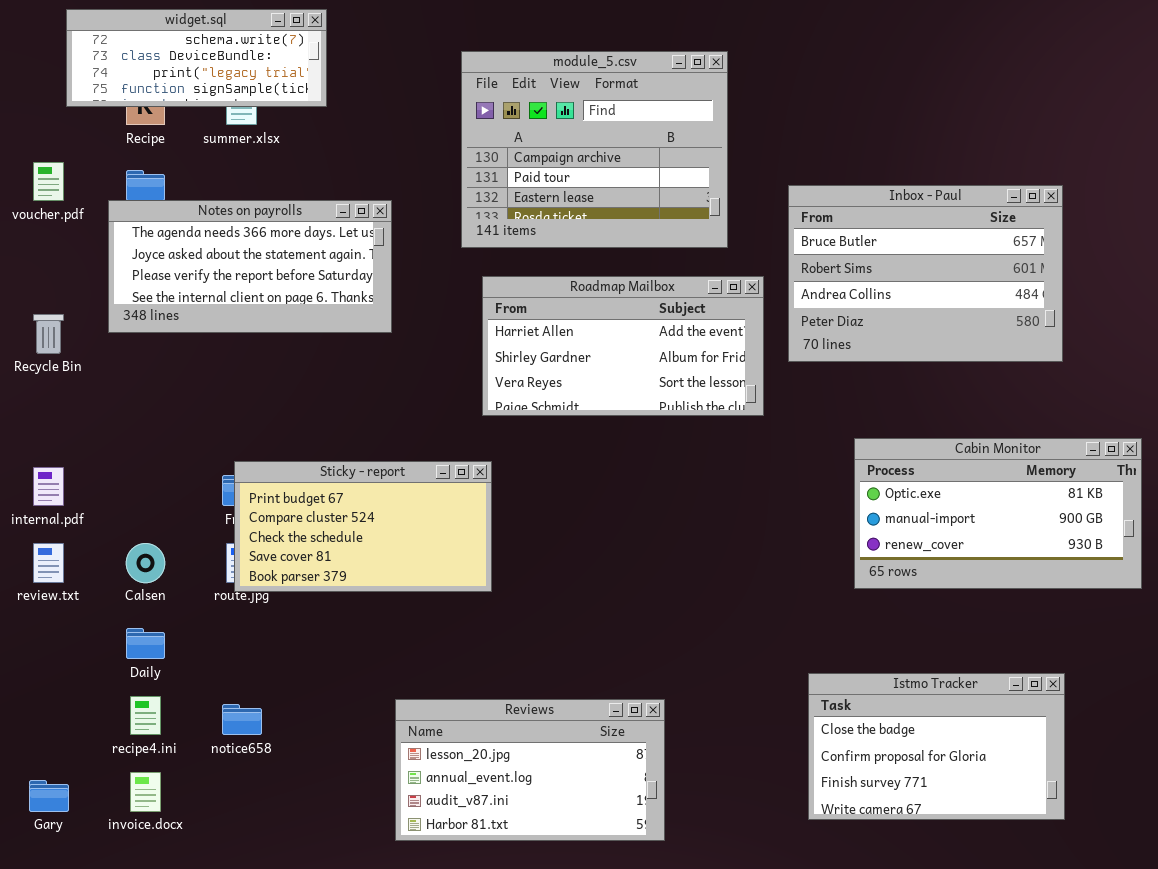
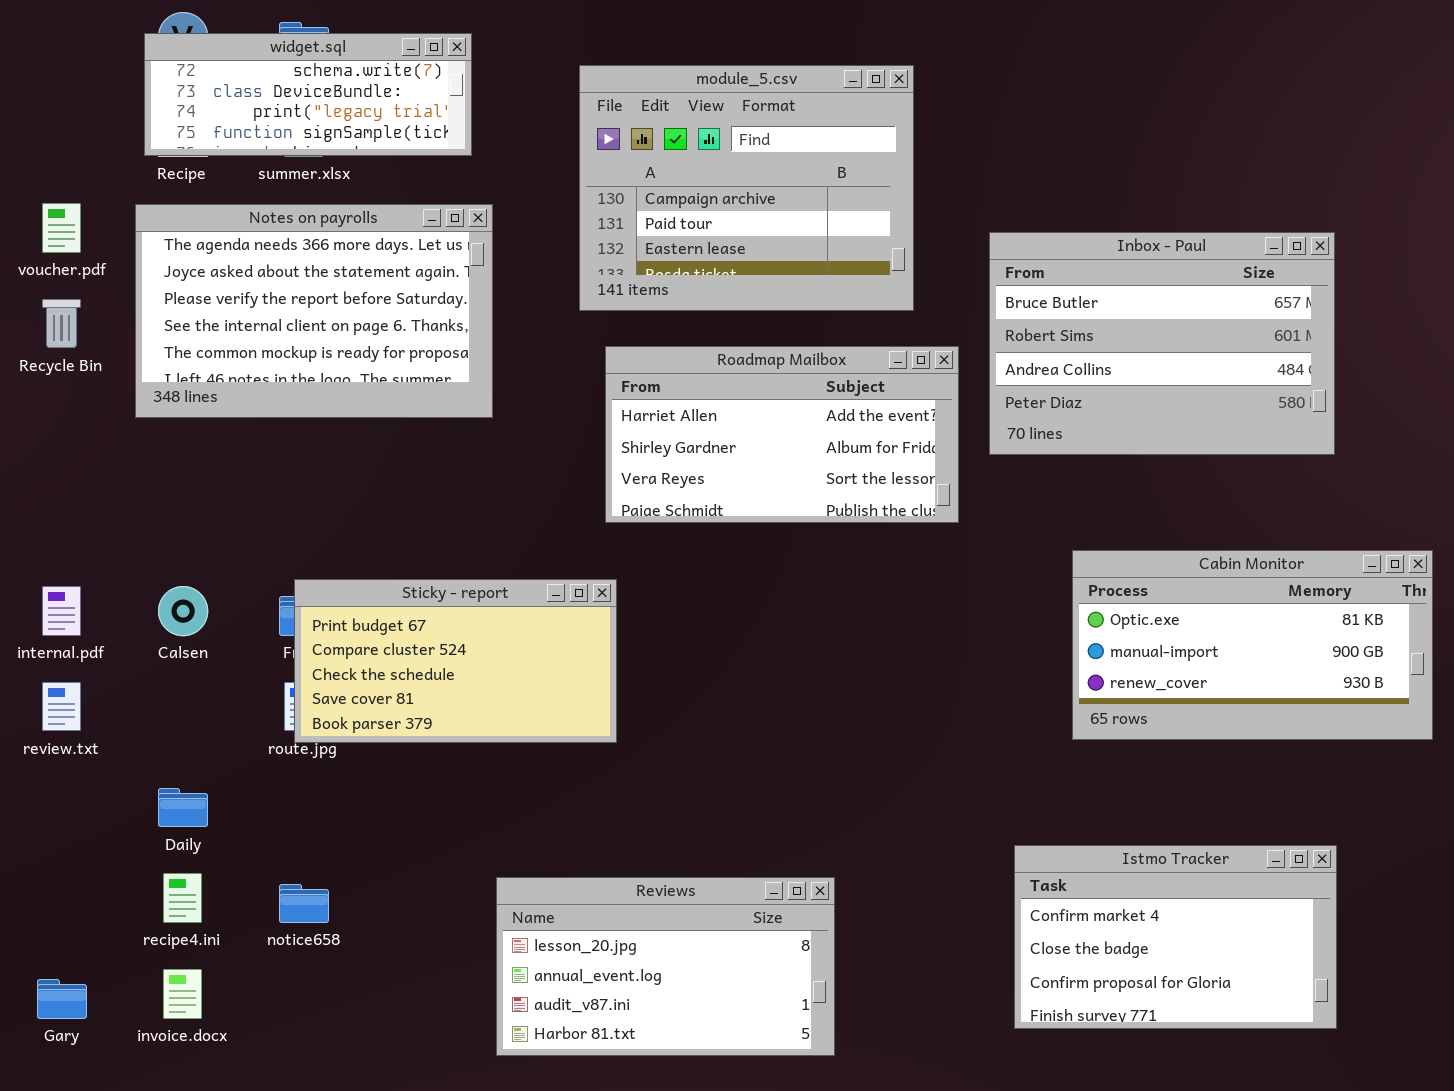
widget.sql: [66,9,327,107] -> [144,33,472,156], moved
Notes on payrolls: [108,200,392,333] -> [135,204,493,418], resized
Recycle Bin: [33,314,64,354] -> [42,299,81,348], moved
Calsen: [126,543,165,583] -> [158,586,208,636], moved
Istmo Tracker: [808,673,1065,820] -> [1014,845,1337,1029], scrolled up 1 row

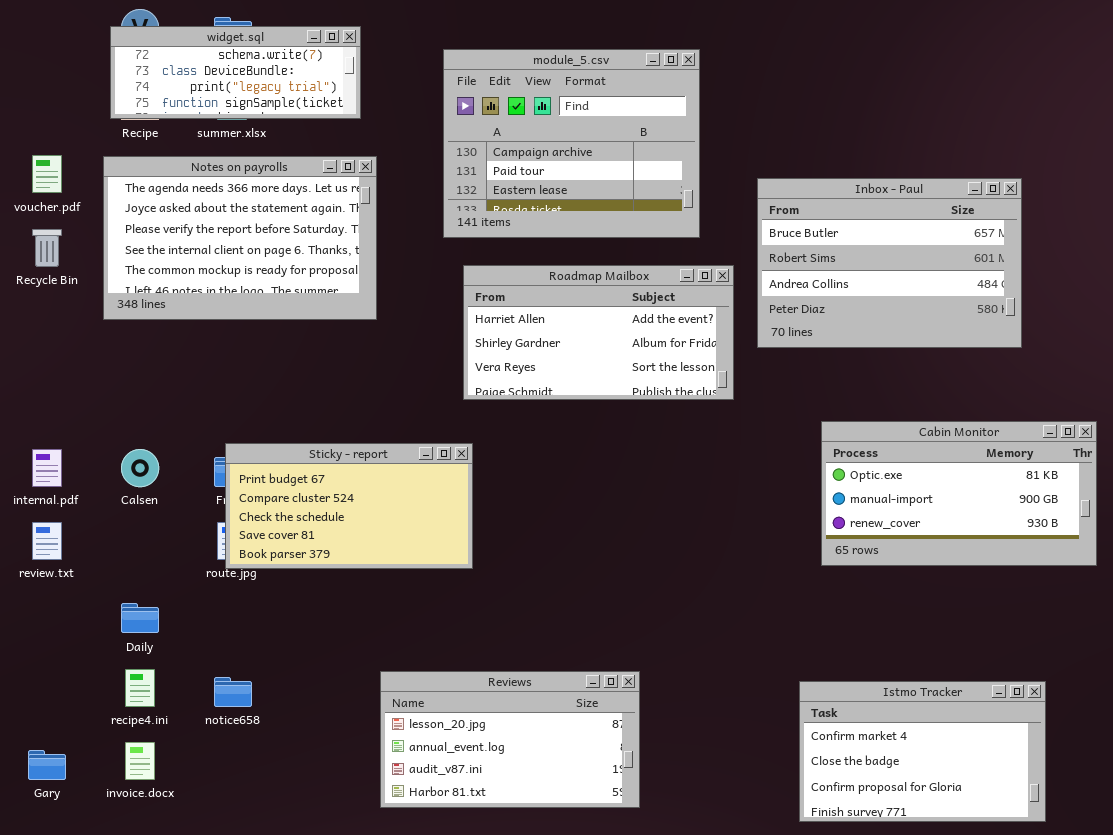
Istmo Tracker: [1014,845,1337,1029] -> [799,681,1046,822], moved

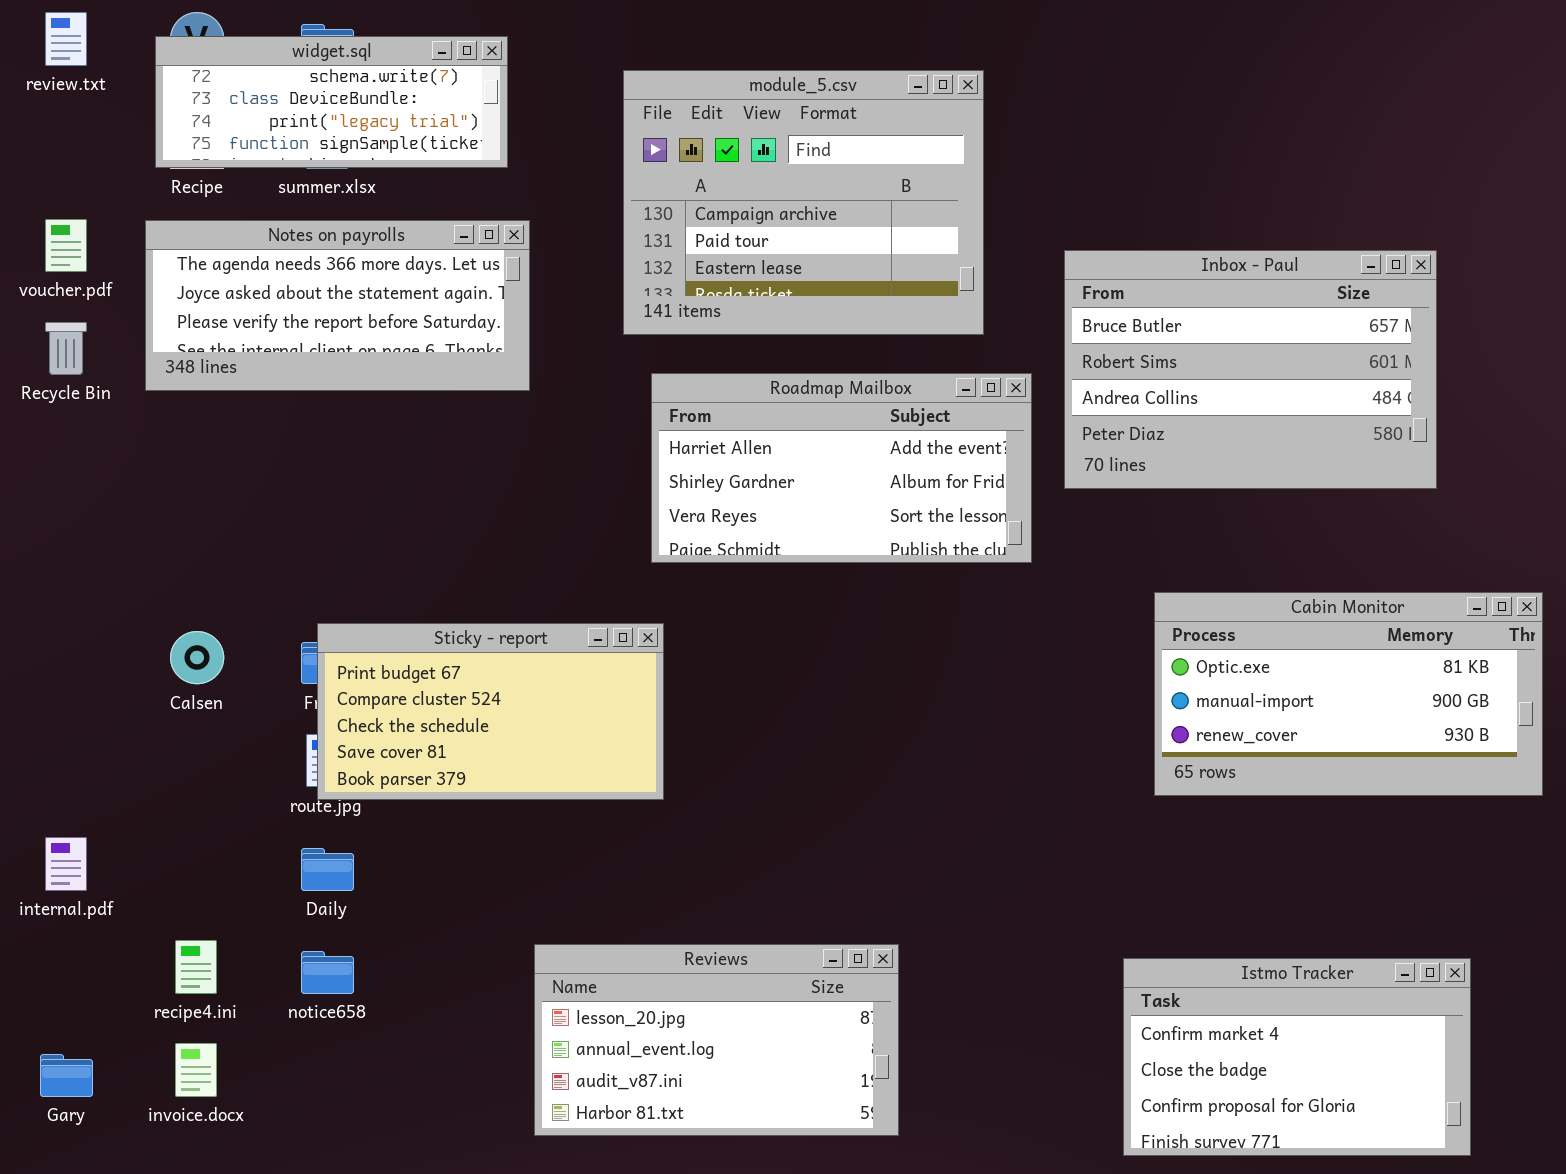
Notes on payrolls: [103,156,377,320] -> [145,220,530,391], resized
internal.pdf: [32,449,62,487] -> [45,837,87,891], moved
review.txt: [32,522,62,560] -> [45,12,87,66], moved
Daily: [121,603,159,633] -> [301,848,354,891], moved

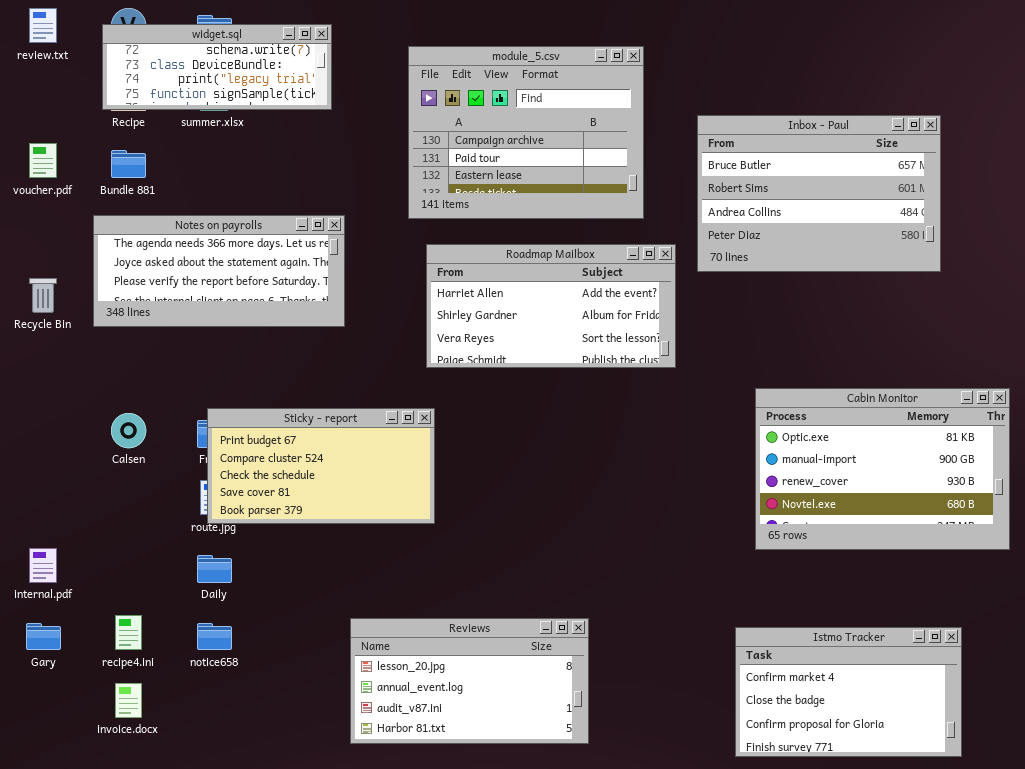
Notes on payrolls: [145,220,530,391] -> [93,215,345,327], moved
Inbox - Paul: [1064,250,1437,489] -> [697,115,941,272], moved
Recycle Bin: [45,322,87,375] -> [29,278,57,313], moved
Cabin Monitor: [1154,592,1543,796] -> [755,388,1010,550], resized
Gary: [40,1054,93,1097] -> [26,623,61,650], moved

